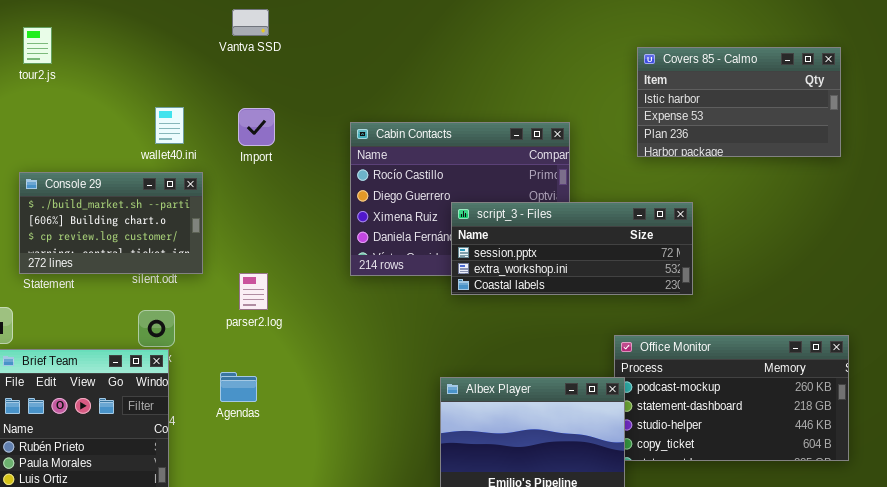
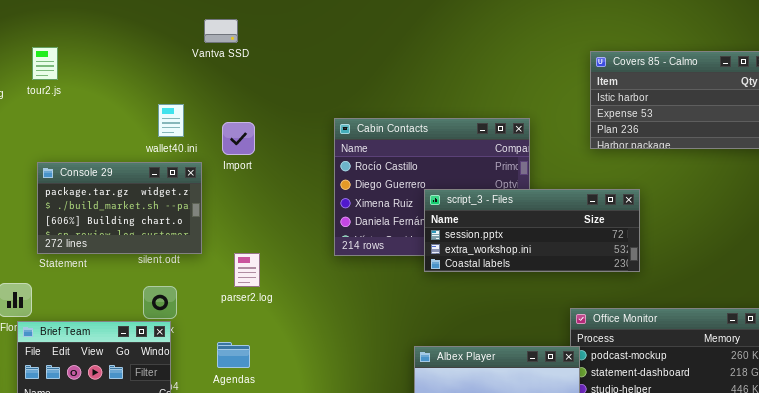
Vantva SSD: [232,9,269,36] -> [204,19,238,43], moved
tour2.js: [23,27,52,64] -> [32,47,58,80], moved
Import: [238,108,275,146] -> [222,122,255,155], moved
Console 29: [19,172,203,274] -> [37,162,202,254], scrolled up 1 row

